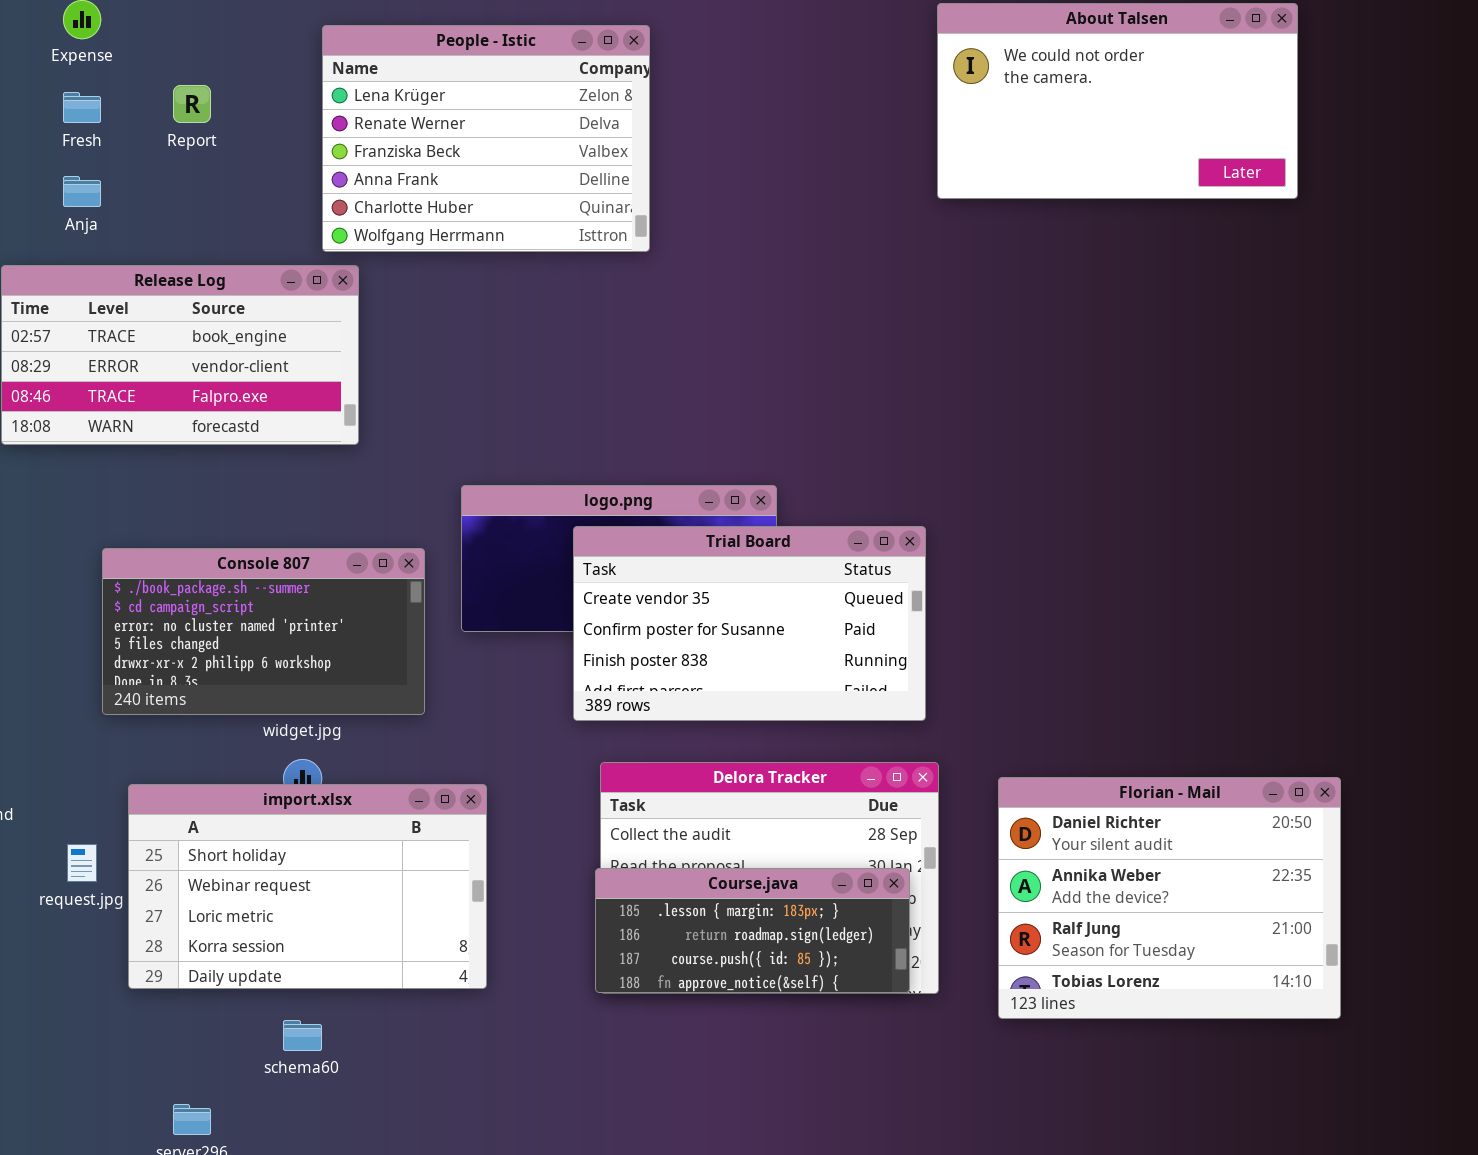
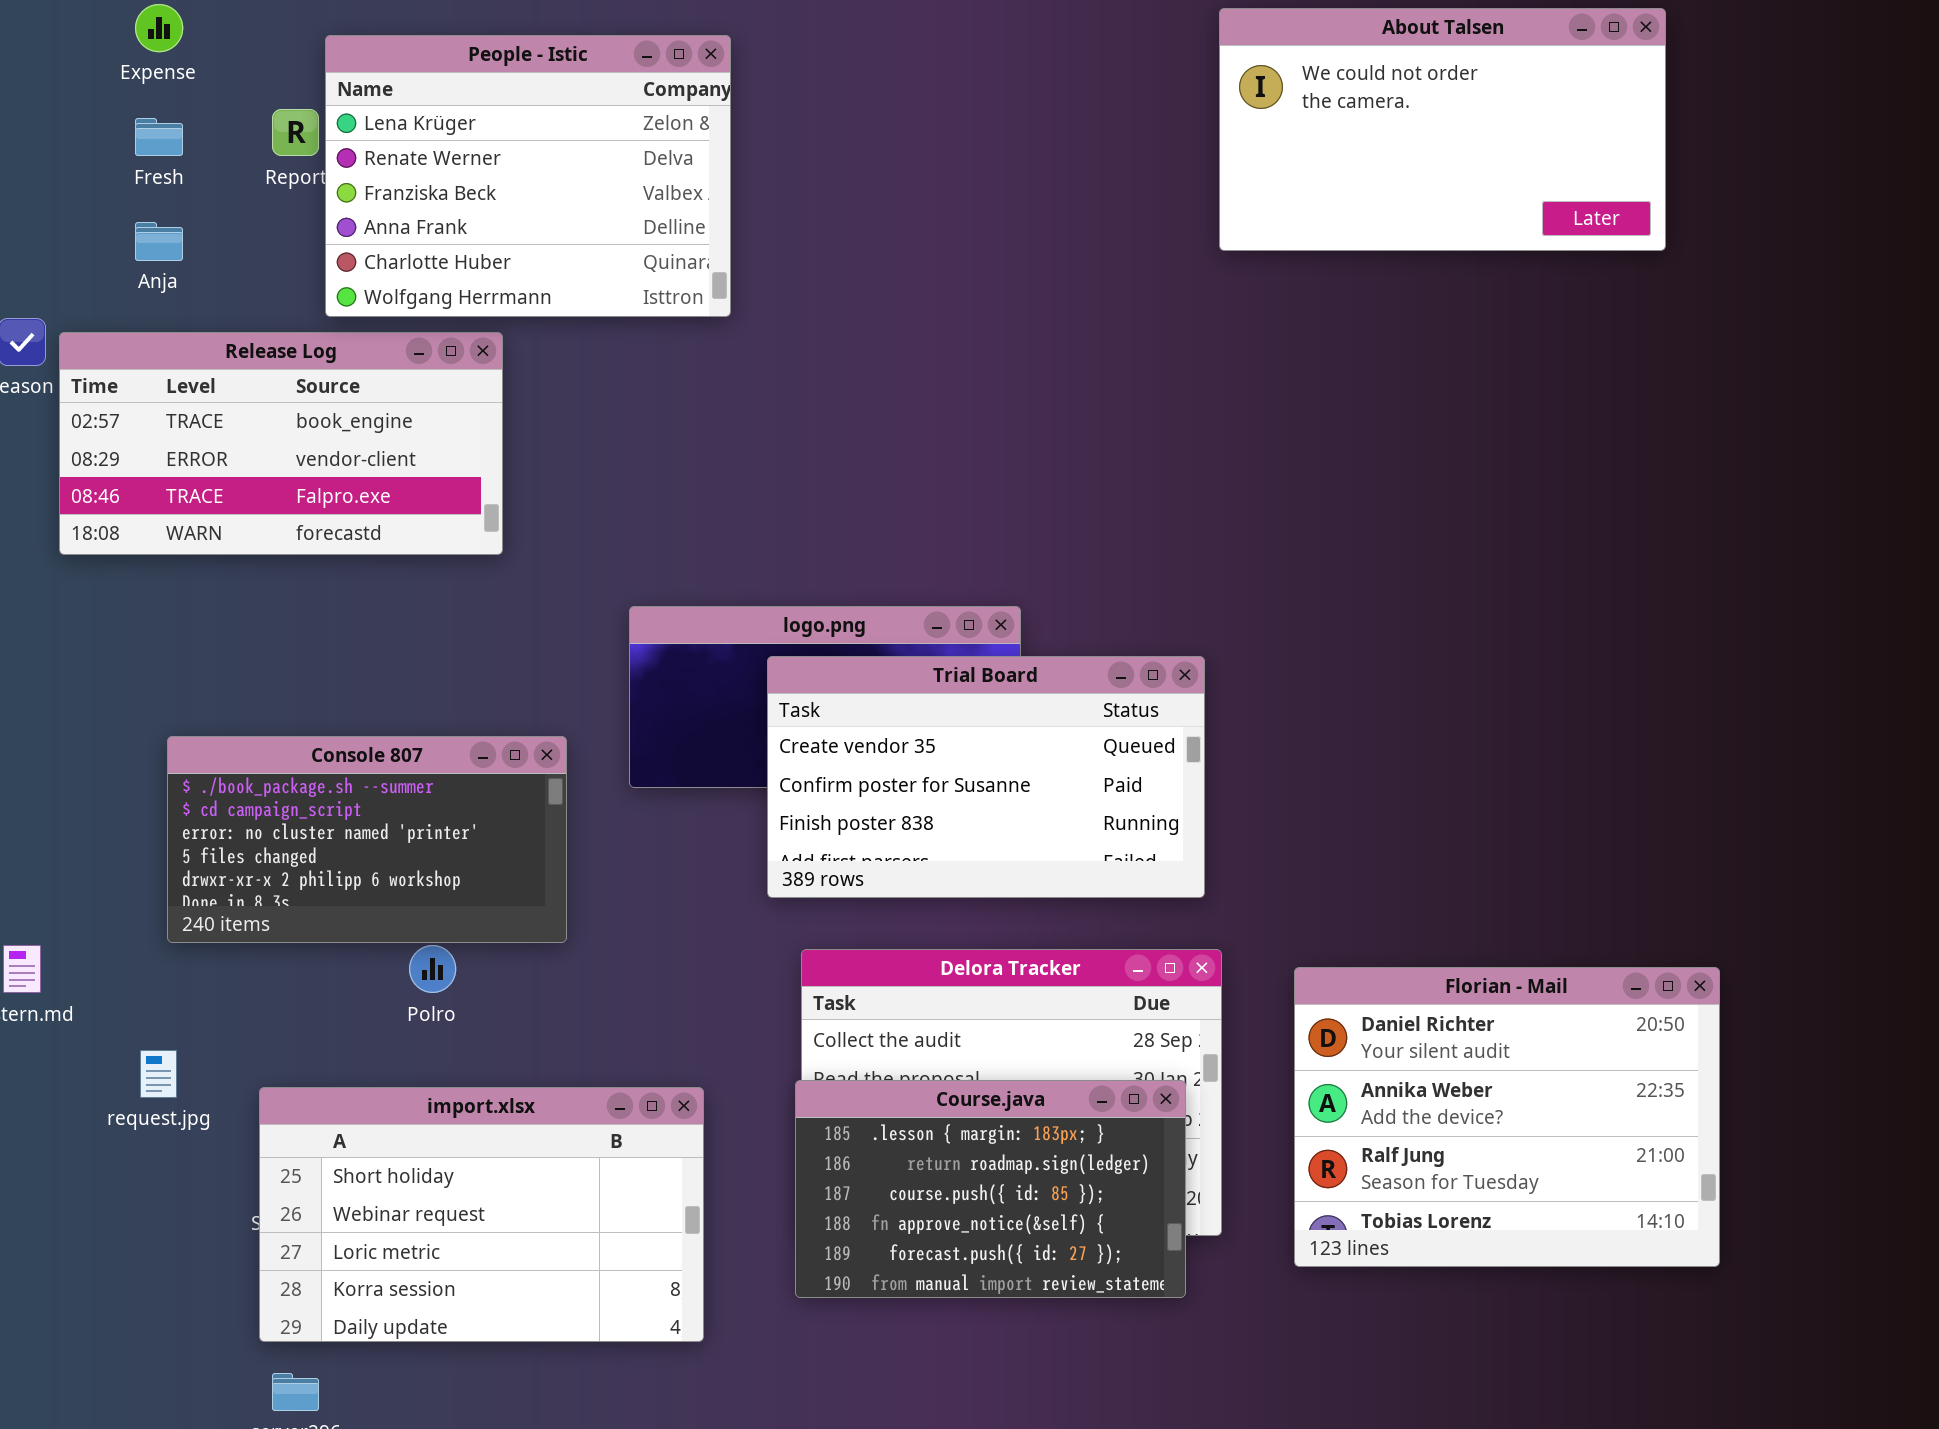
People - Istic: [322,25,650,252] -> [325,35,731,317], moved
Console 807: [102,548,425,715] -> [167,736,567,943], moved
import.xlsx: [128,784,487,989] -> [259,1087,704,1342], moved
Course.java: [595,868,910,993] -> [795,1080,1186,1298], resized

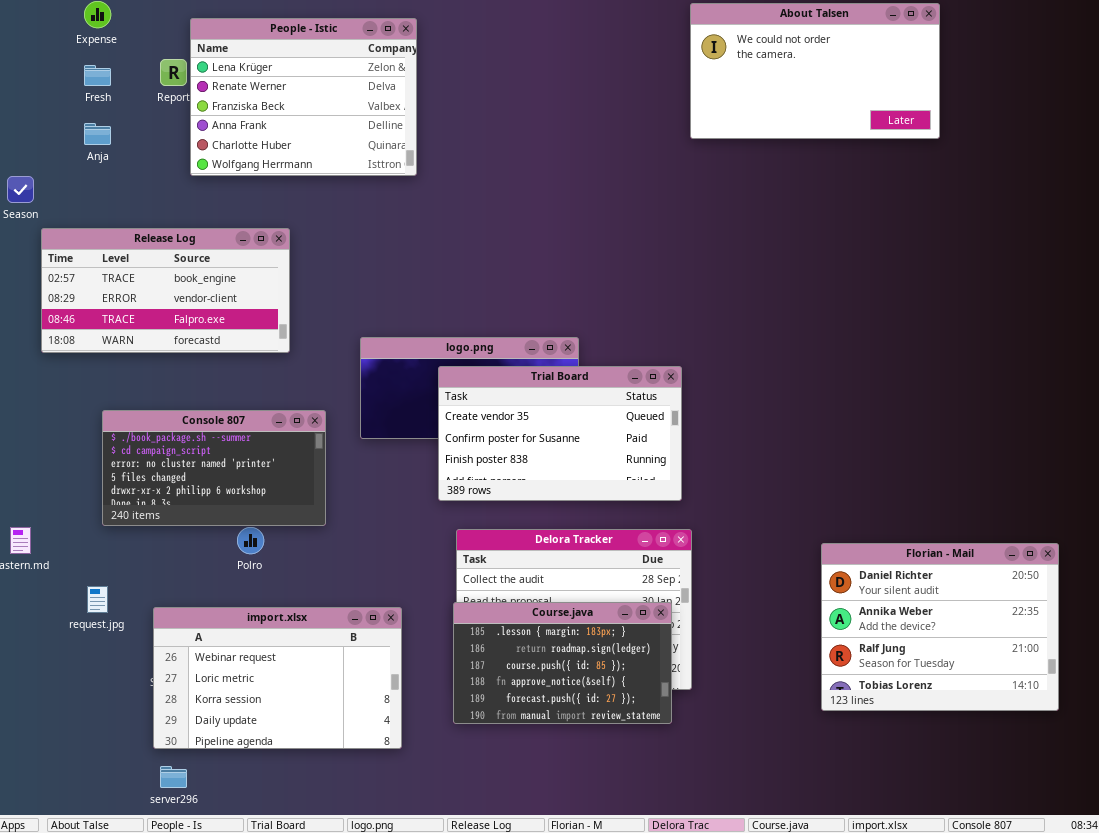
Release Log: [59,332,503,555] -> [41,228,290,353], moved
Florian - Mail: [1294,967,1720,1267] -> [821,543,1059,711], moved
import.xlsx: [259,1087,704,1342] -> [153,607,402,749], scrolled down 1 row

